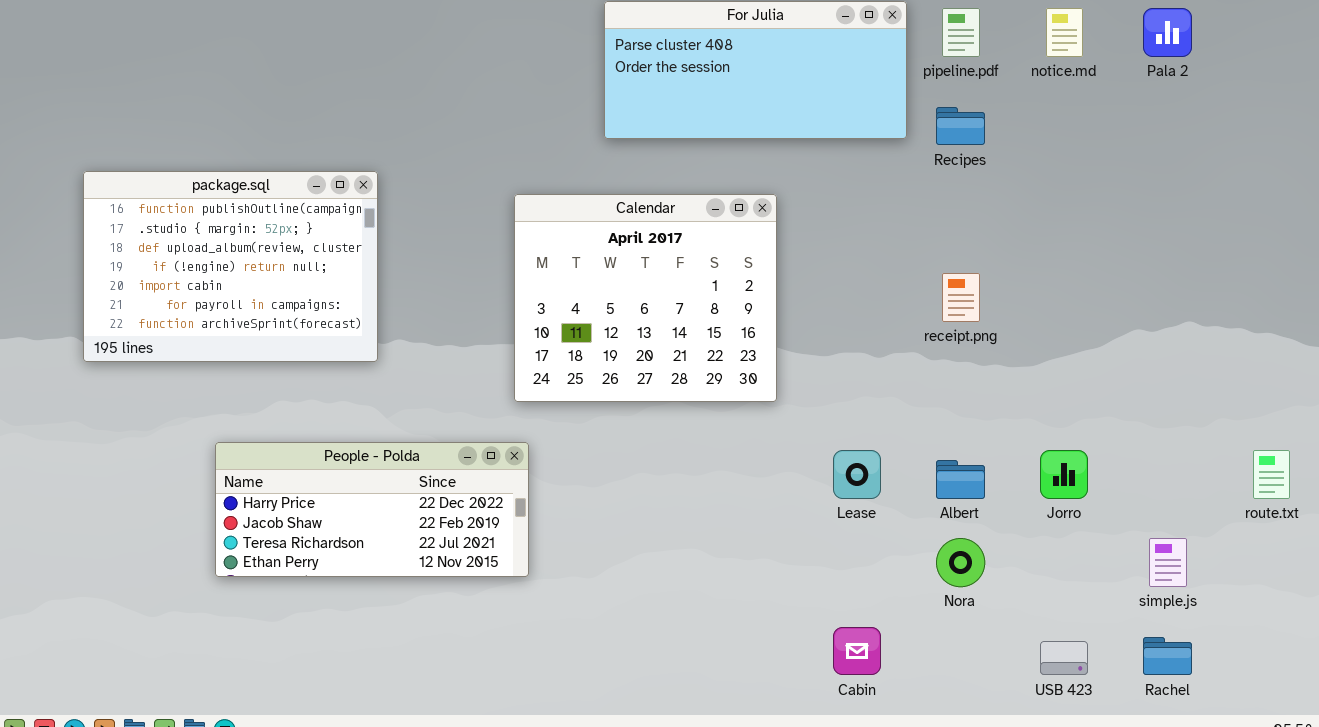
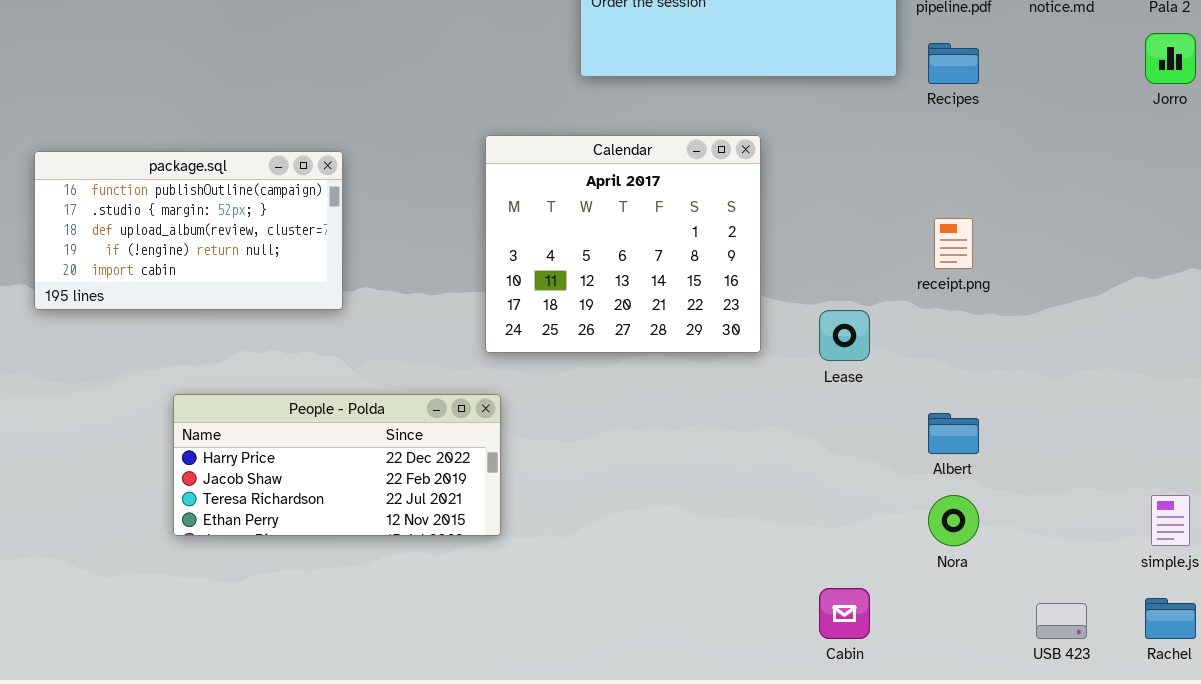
package.sql: [83,171,378,362] -> [34,151,343,310], resized
Lease: [833,450,881,499] -> [819,310,870,361], moved
Jorro: [1040,450,1088,499] -> [1145,33,1196,84], moved

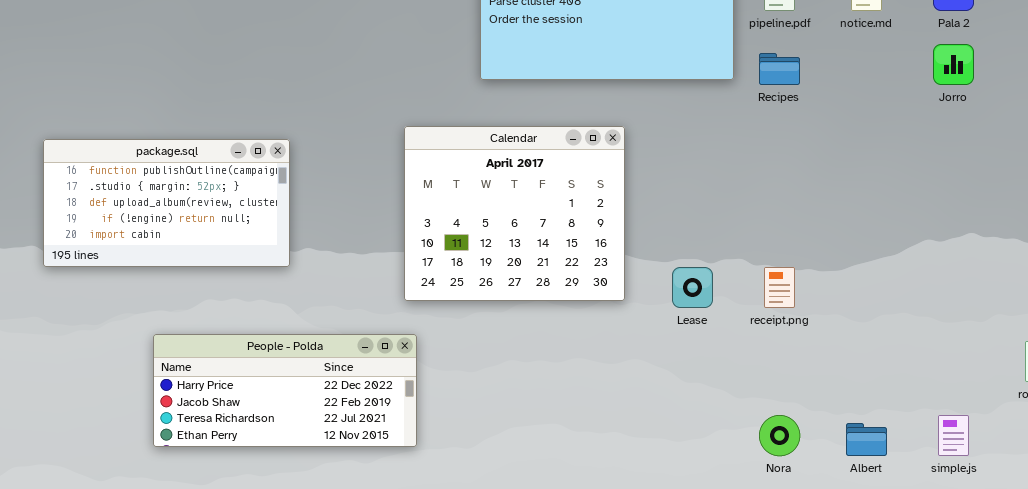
receipt.png: [934,218,973,269] -> [764,267,795,308], moved
Albert: [928,413,979,454] -> [846,423,887,456], moved

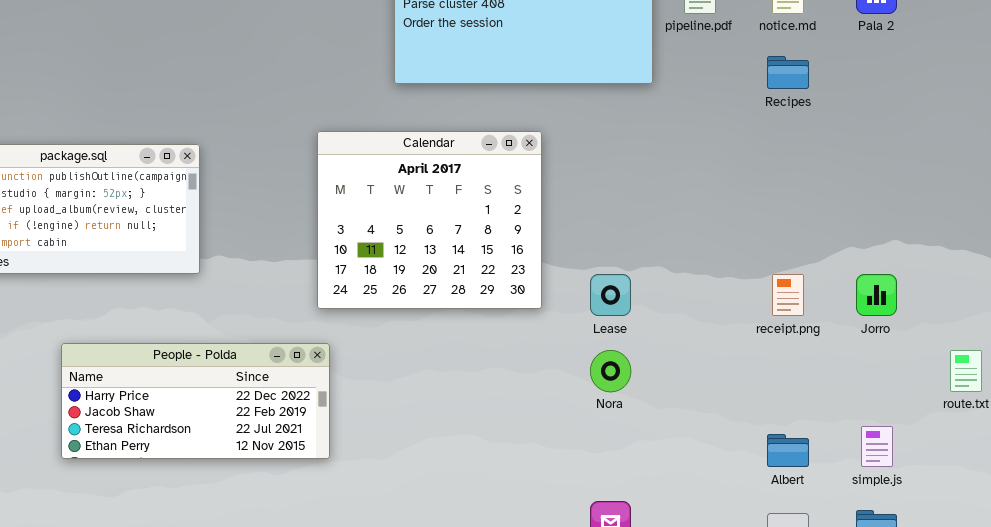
Jorro: [933,44,974,85] -> [856,274,897,316], moved
Recipes: [759,53,800,85] -> [767,56,809,89], moved
receipt.png: [764,267,795,308] -> [772,274,804,316], moved
Nora: [759,415,800,456] -> [590,350,631,392], moved

